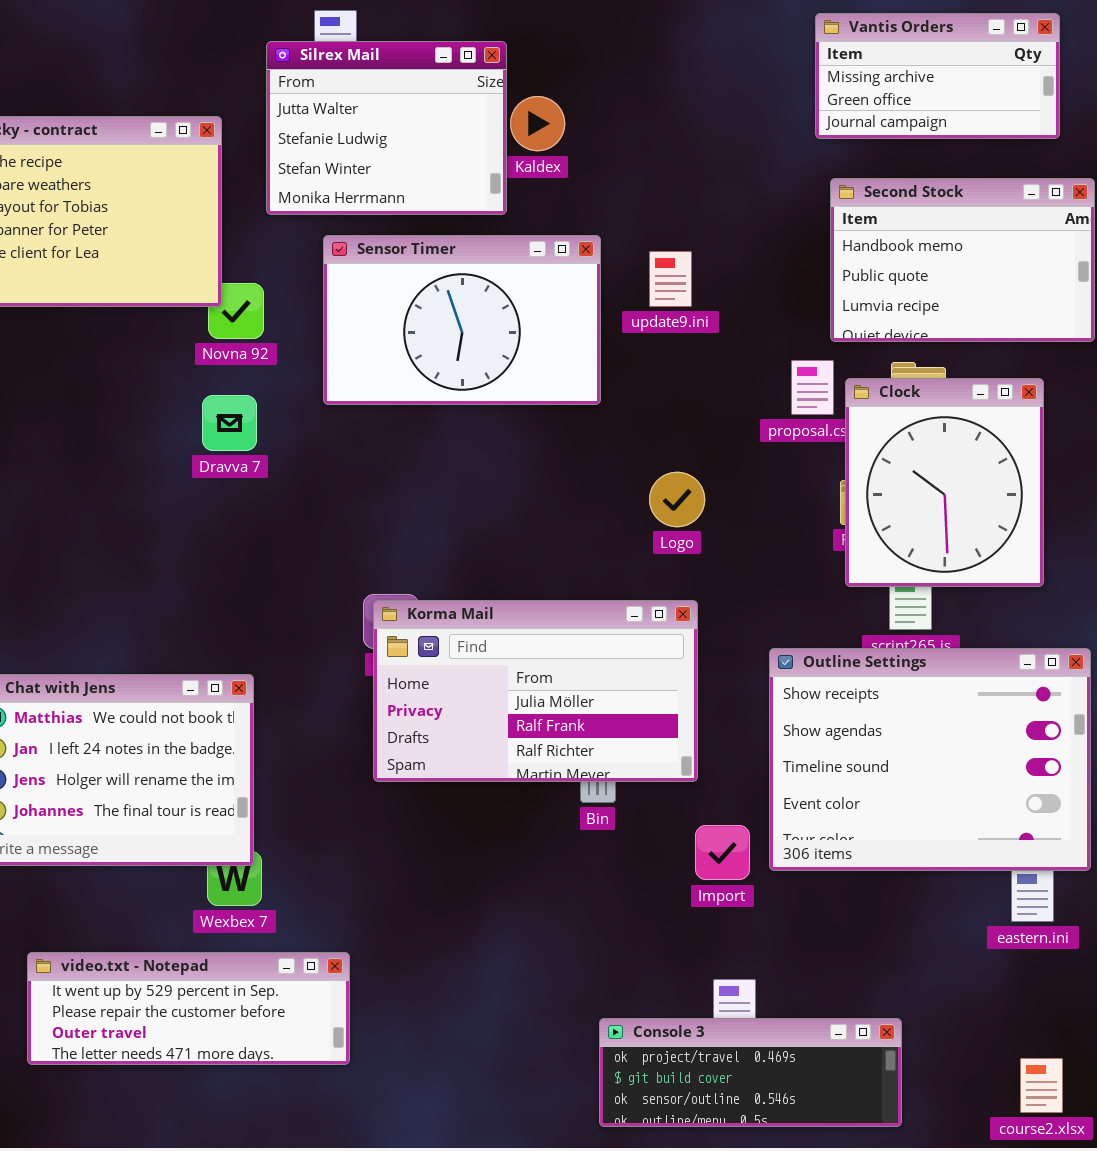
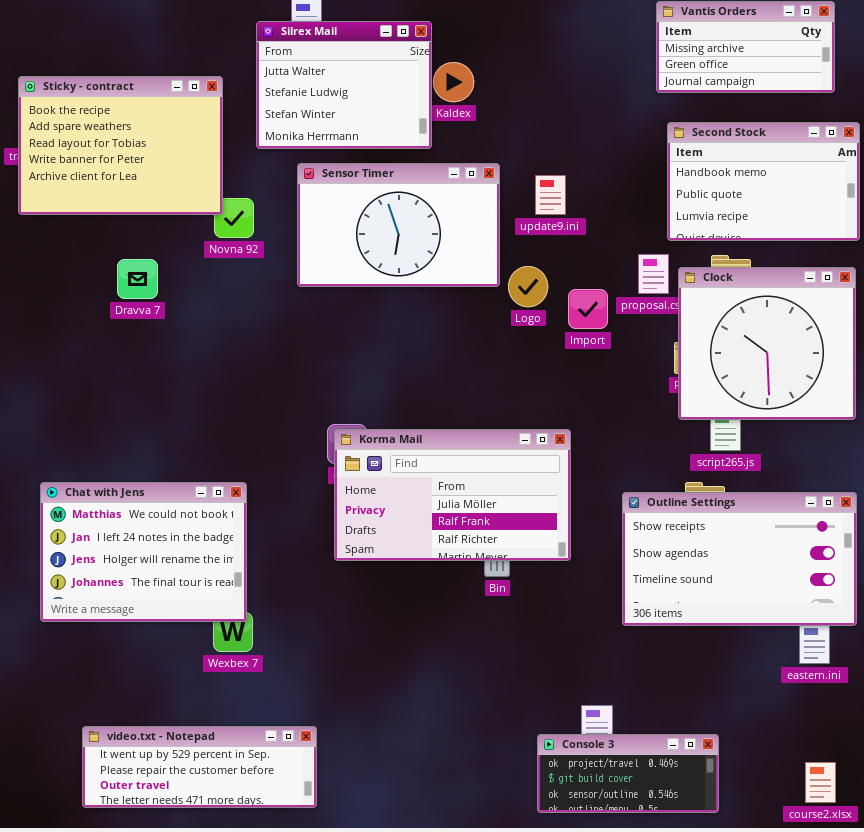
Clock: [845,378,1044,587] -> [678,267,856,420], resized
Dravva 7: [202,395,257,451] -> [117,259,158,299], moved
Logo: [649,472,705,527] -> [508,266,548,307], moved
Outline Settings: [769,648,1091,871] -> [622,492,857,626], resized
Import: [695,825,750,880] -> [568,289,608,329], moved
video.txt - Notepad: [27,952,350,1065] -> [82,726,317,808], moved
Console 3: [599,1018,902,1127] -> [537,734,719,813], resized

